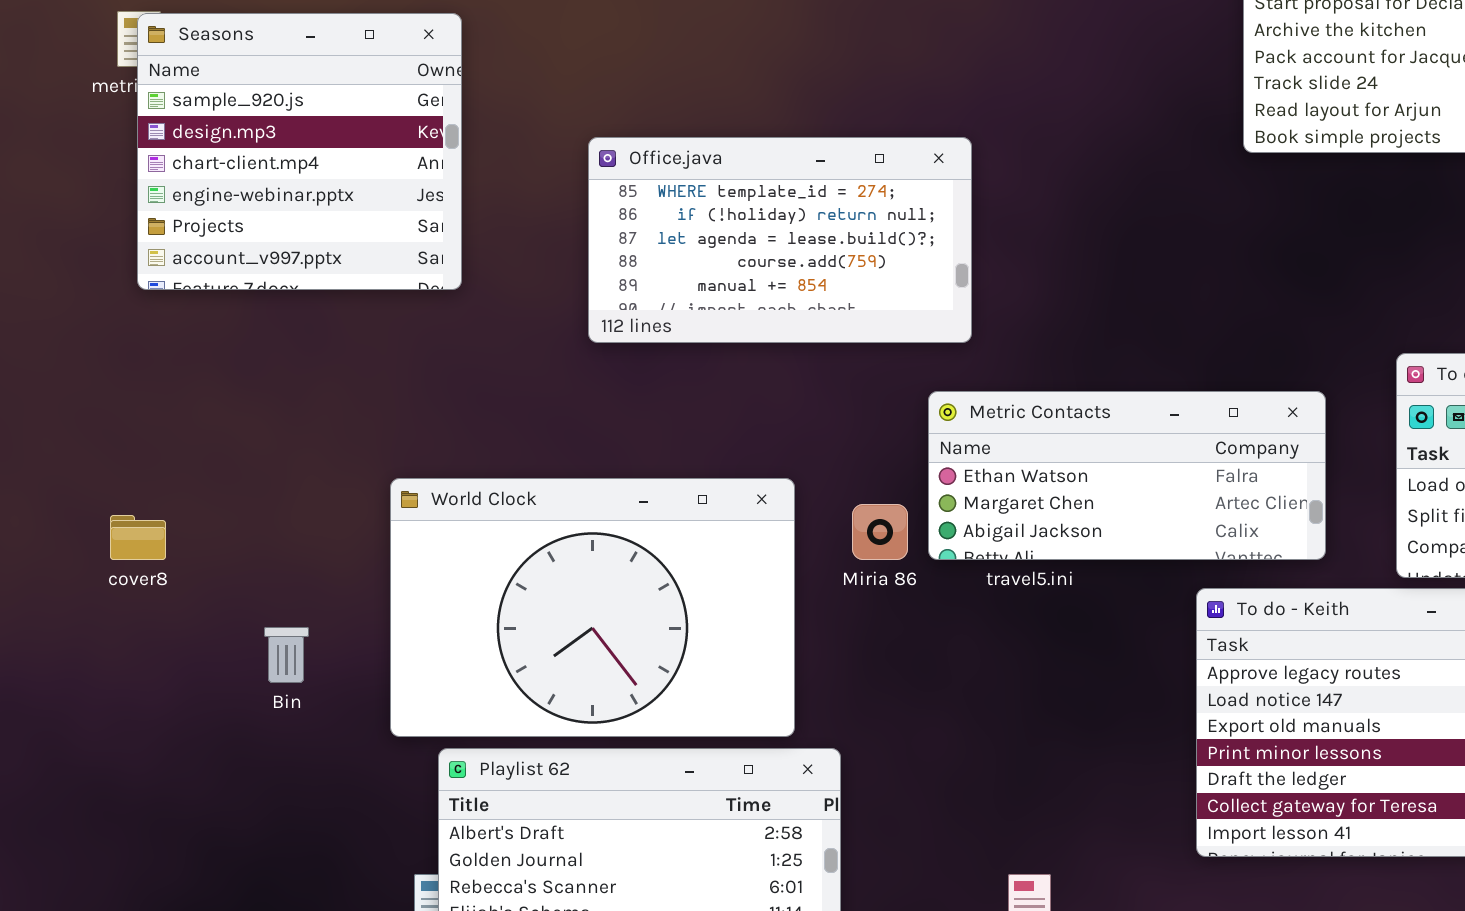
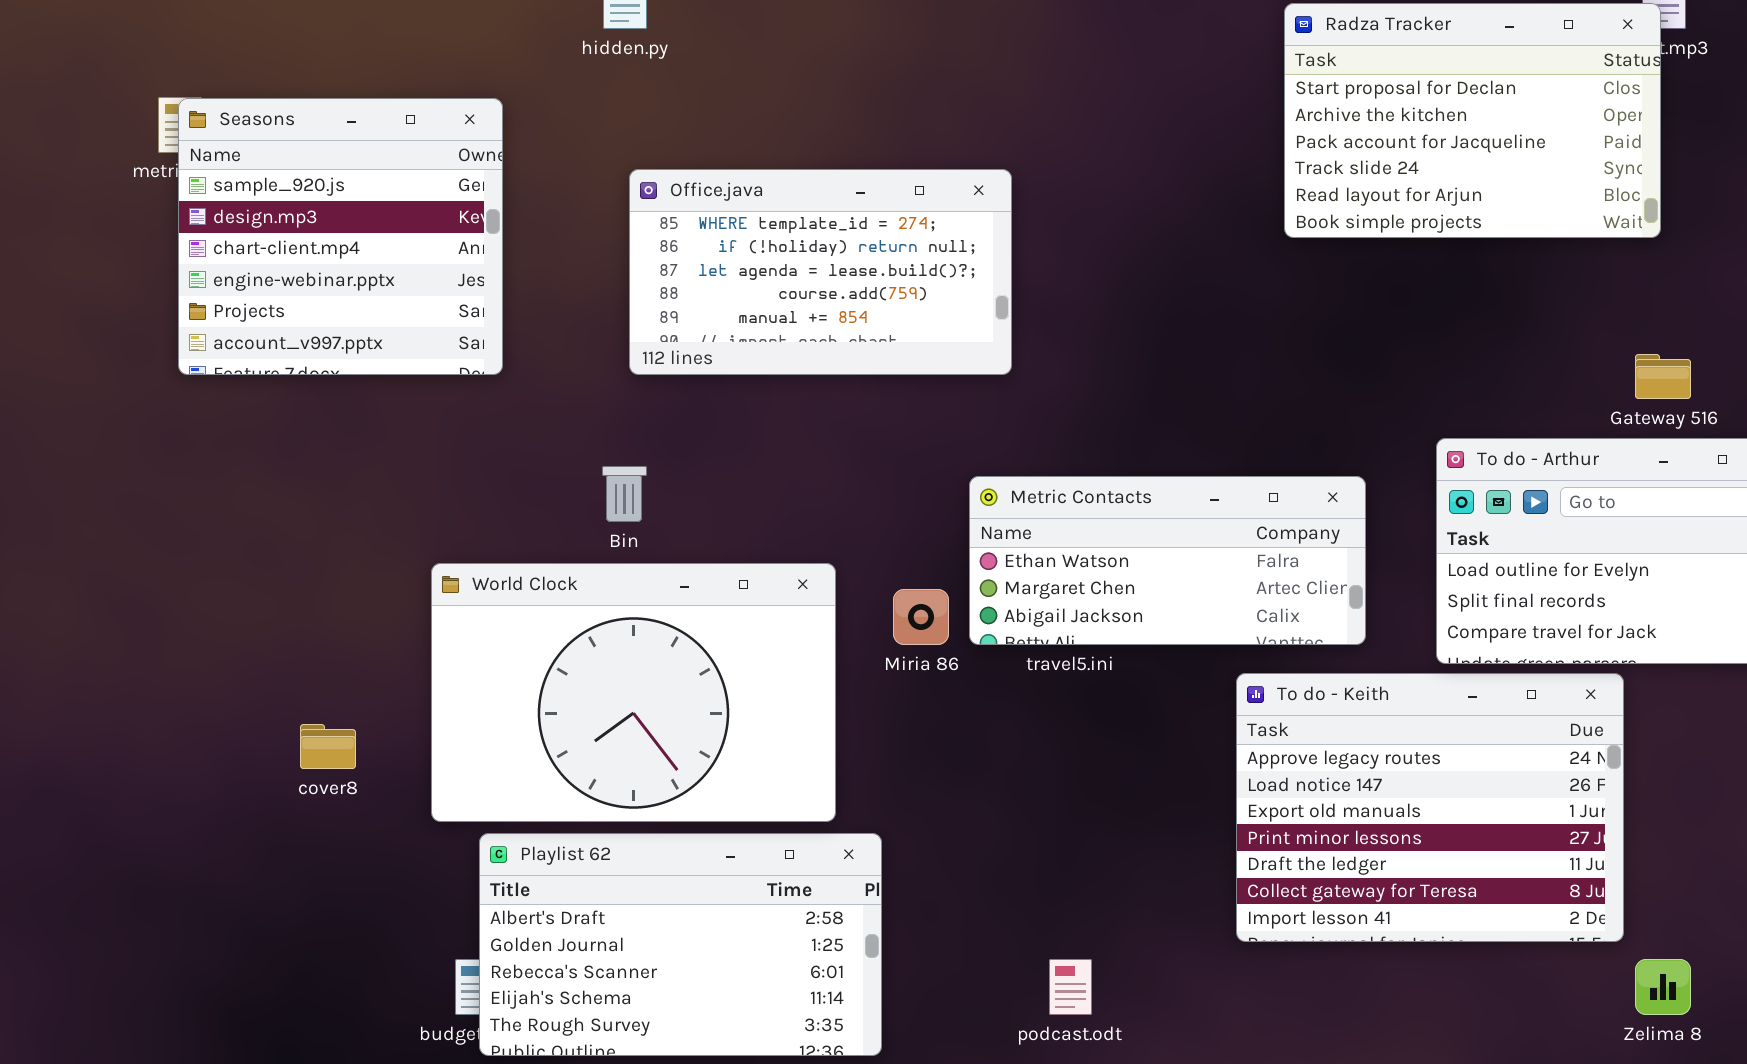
Office.java: [588,137,972,343] -> [629,169,1012,375], moved
cover8: [110,515,166,560] -> [300,724,356,769], moved
Bin: [264,627,309,683] -> [602,466,647,522], moved

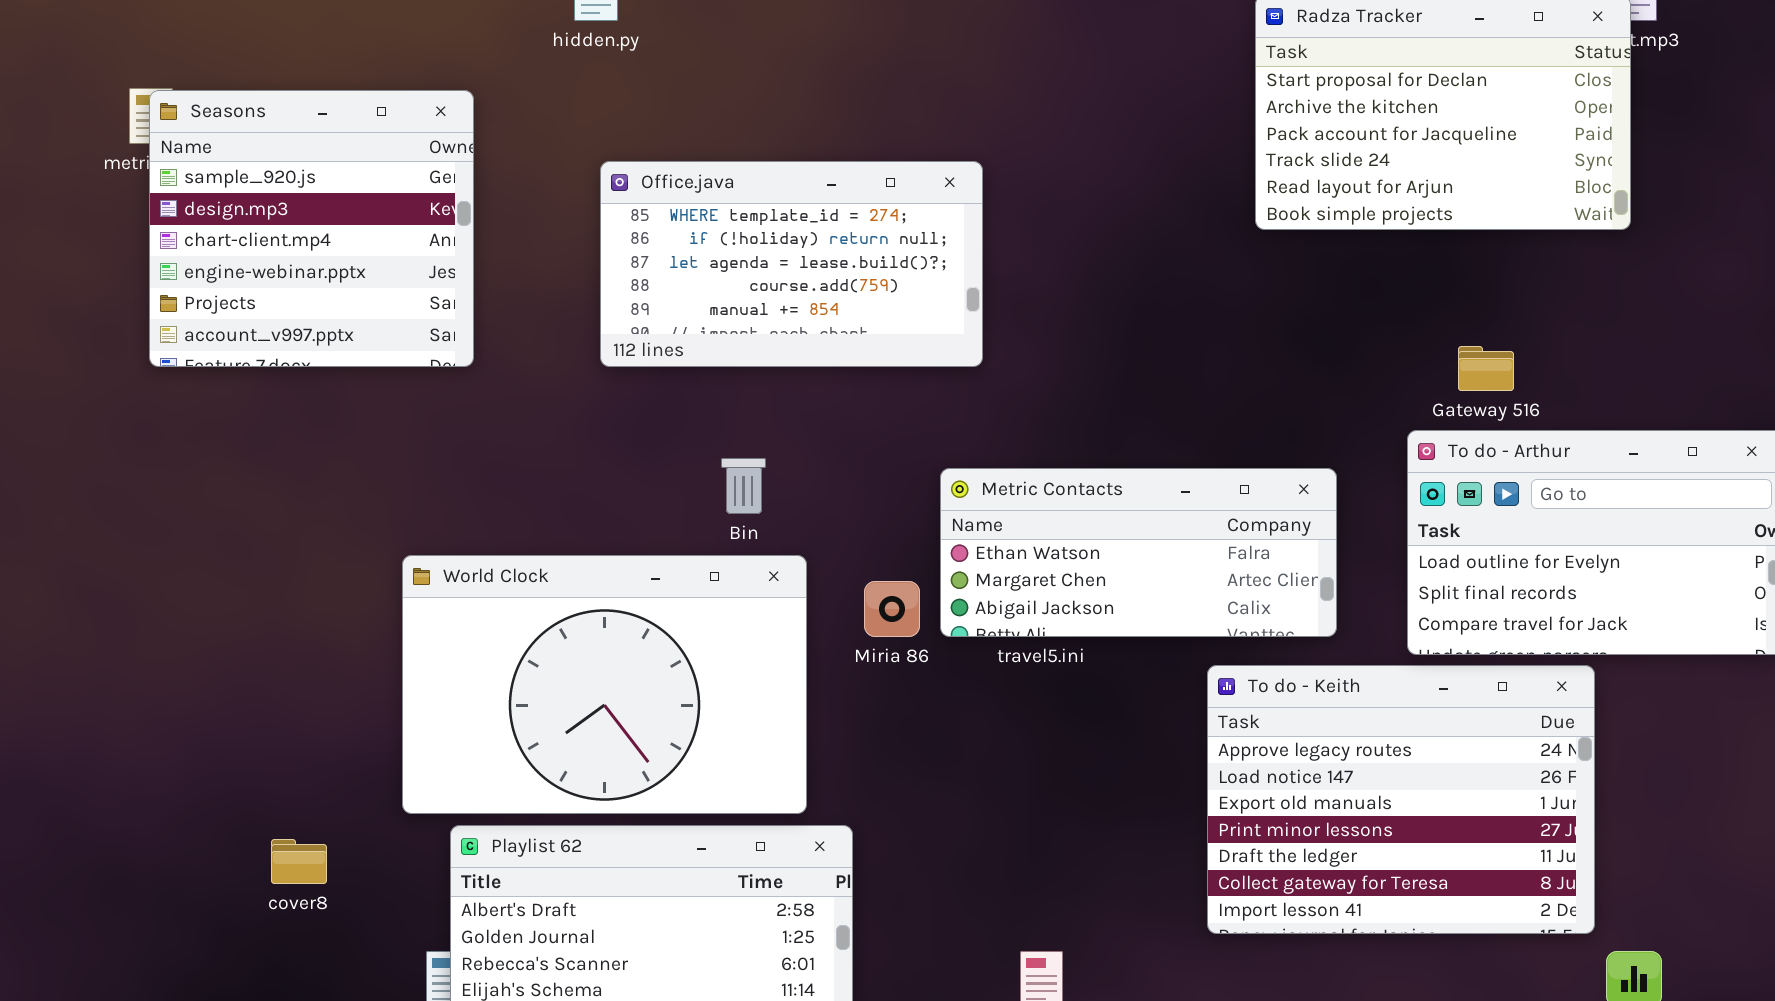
Gateway 516: [1635,354,1691,399] -> [1458,346,1514,391], moved
Bin: [602,466,647,522] -> [721,458,766,514], moved
cover8: [300,724,356,769] -> [271,839,327,884], moved

